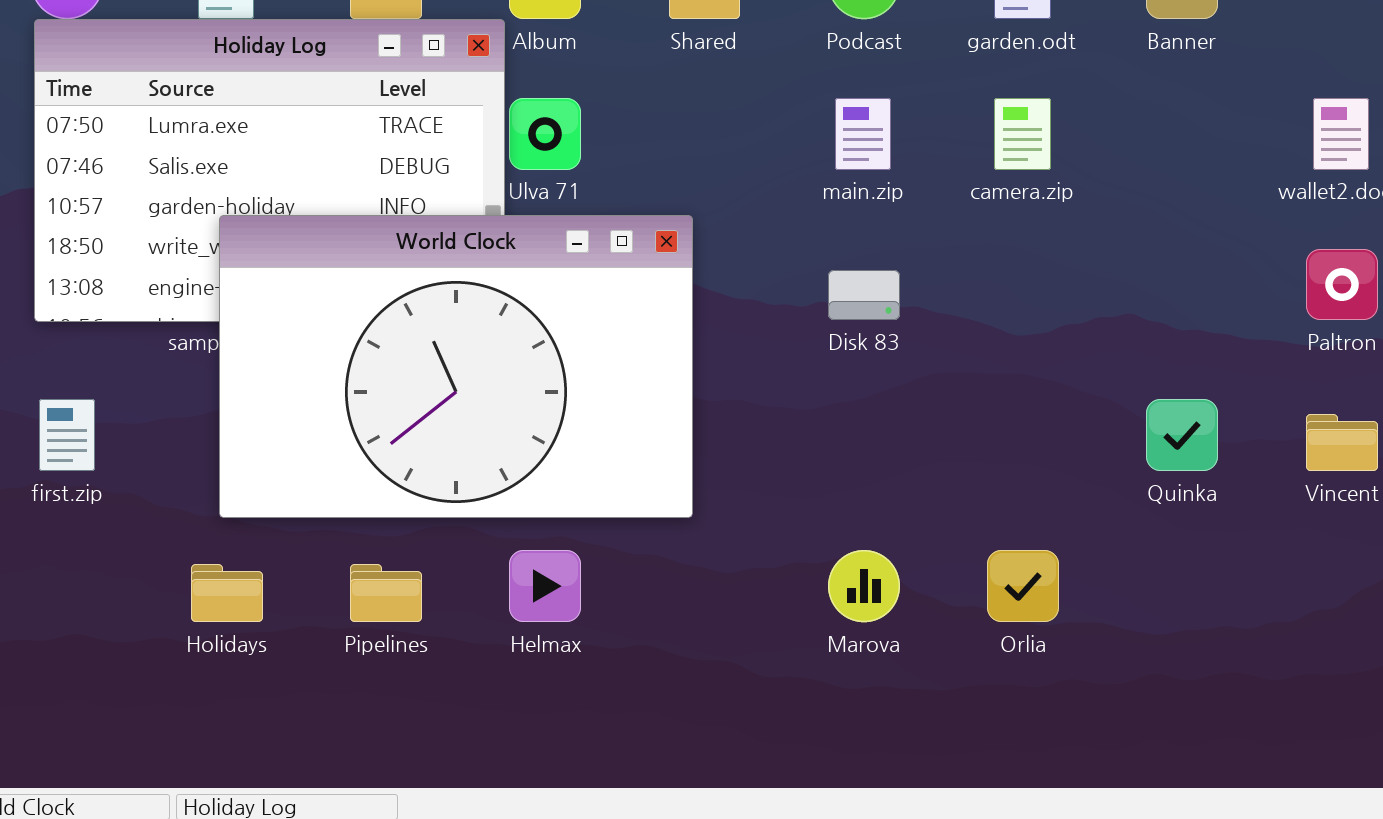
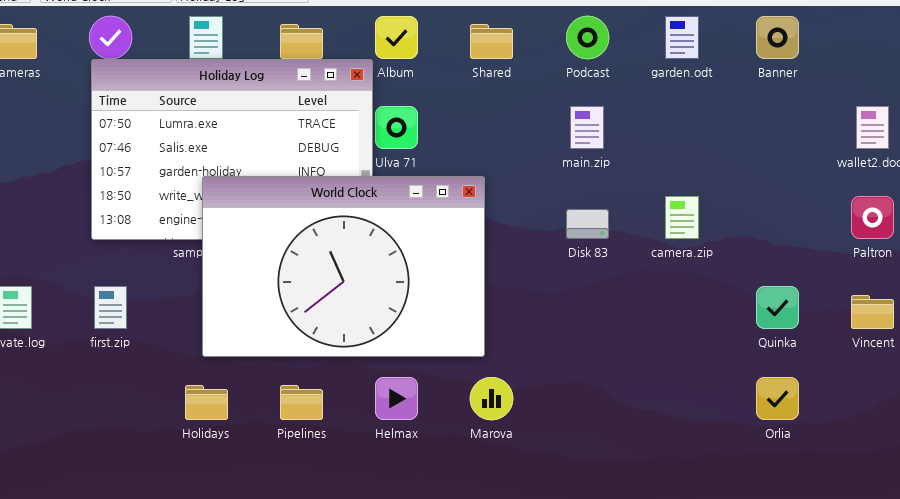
camera.zip: [994,98,1051,170] -> [665,196,699,239], moved
Marova: [828,550,900,622] -> [470,377,513,420], moved
Orlia: [987,550,1059,622] -> [756,377,799,420], moved

